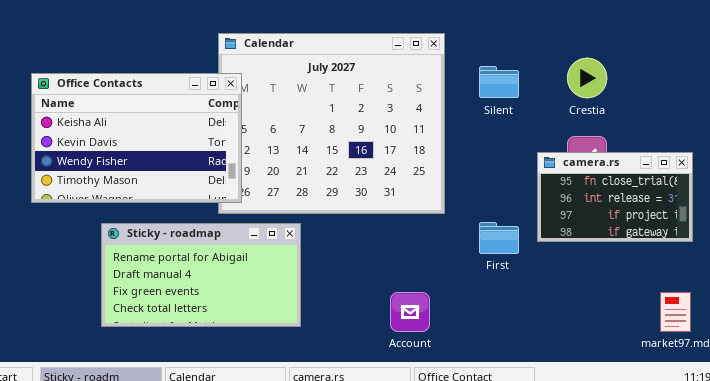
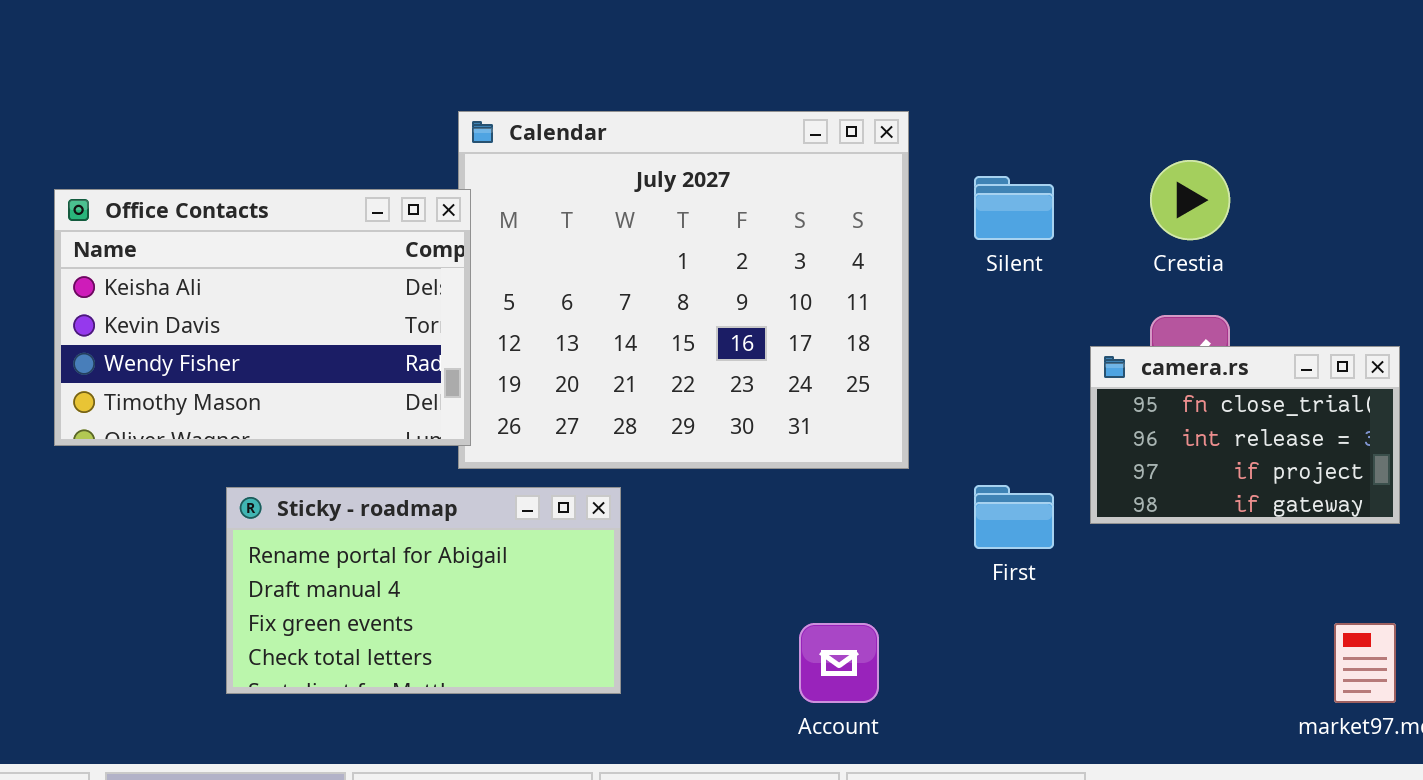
Office Contacts: [31,73,242,203] -> [54,189,471,446], moved

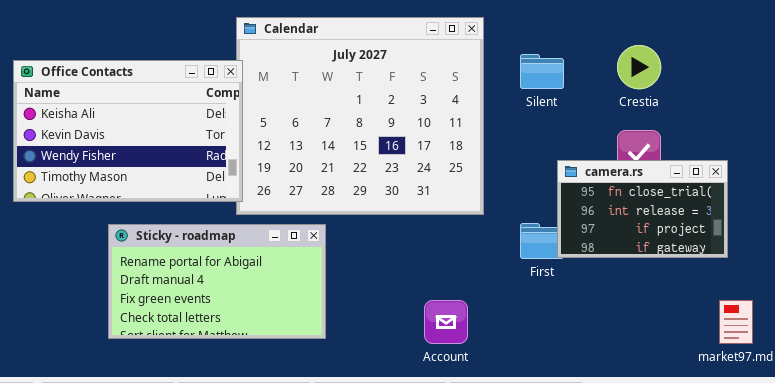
camera.rs: [1090,346,1400,524] -> [557,160,728,258], moved

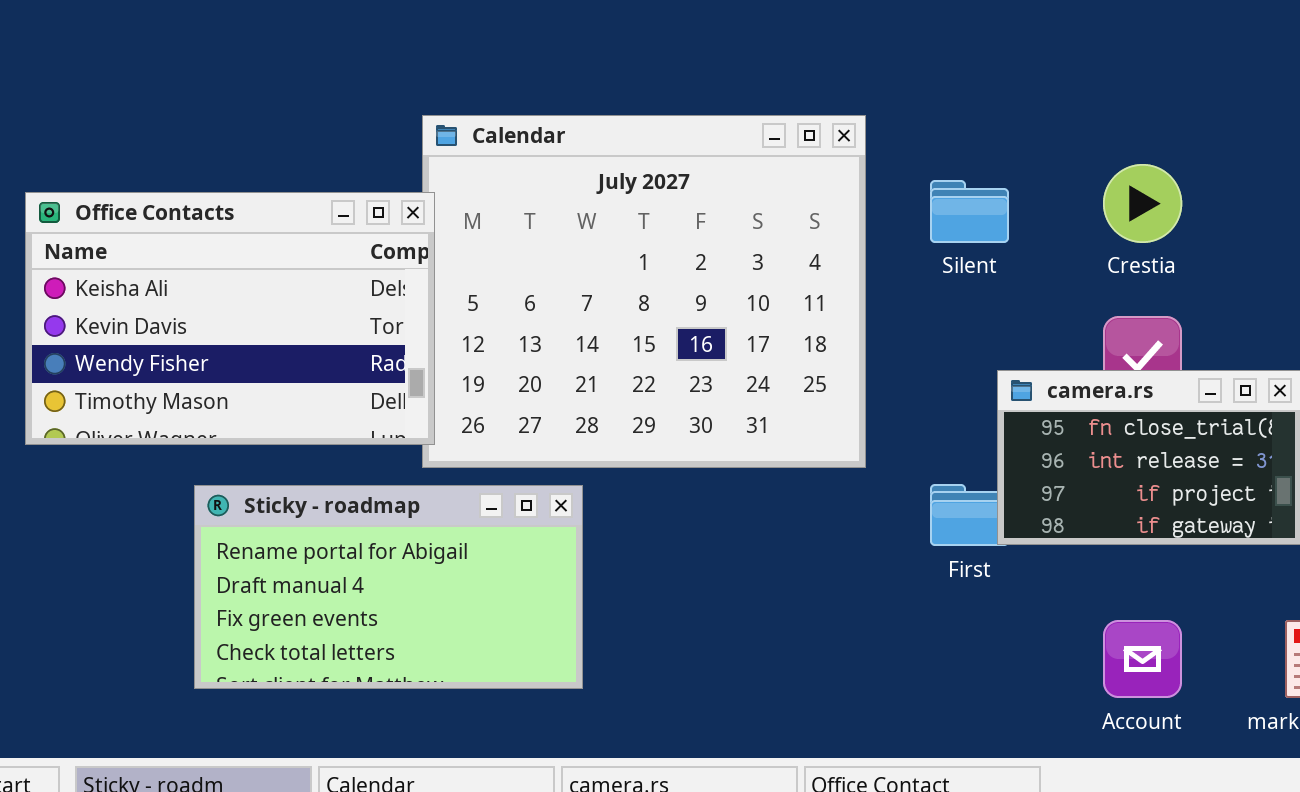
Account: [424,300,468,344] -> [1103,620,1182,698], moved

